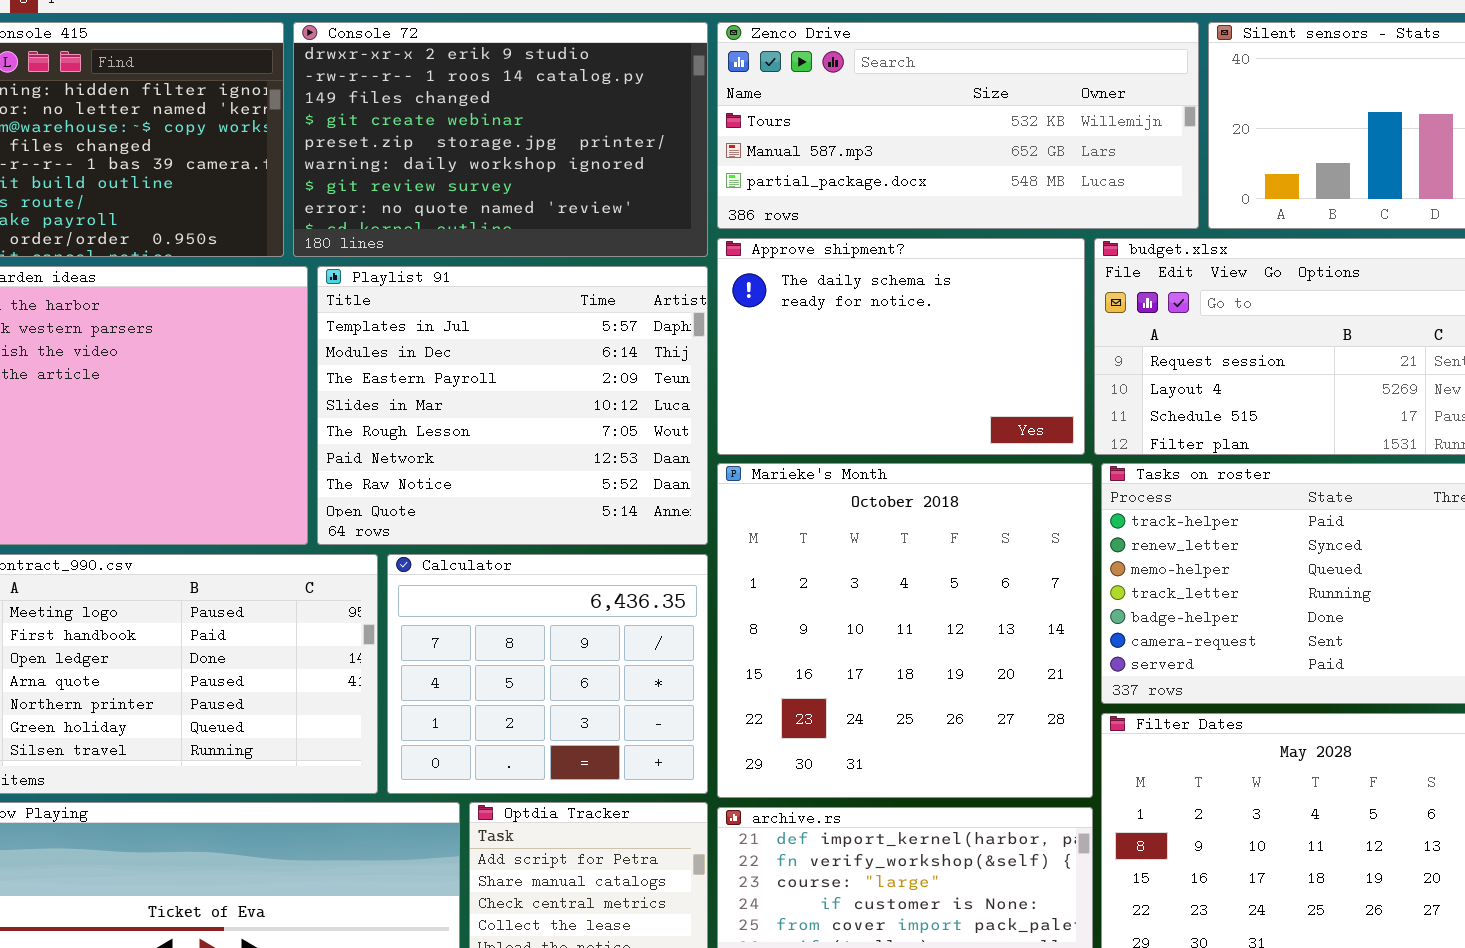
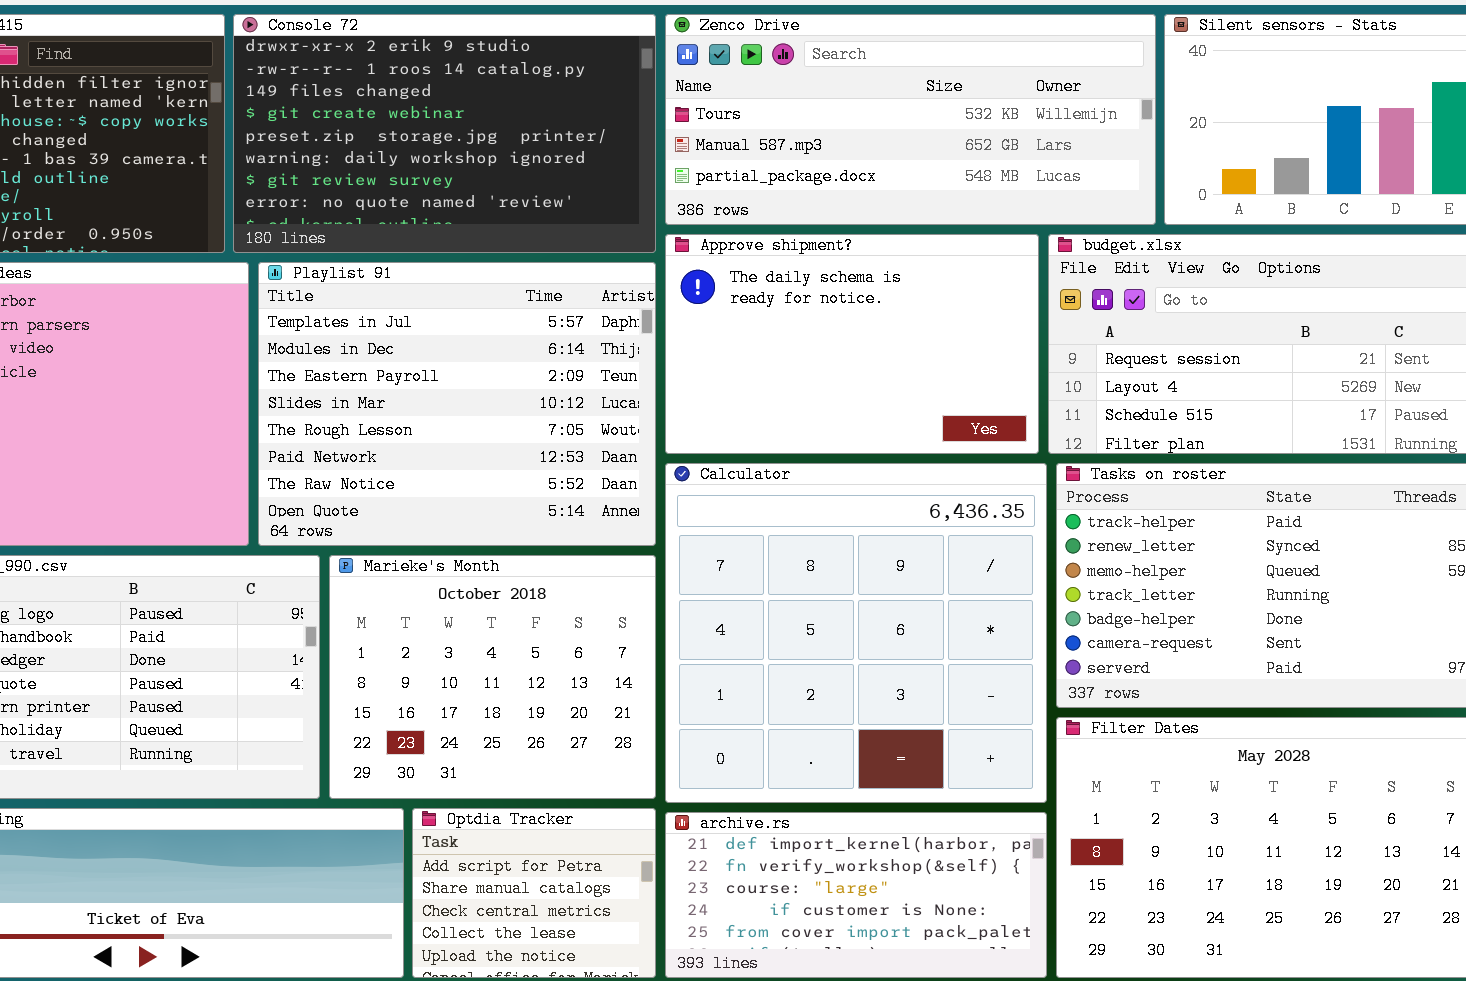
Marieke's Month: [717,463,1093,798] -> [329,555,656,799], moved, resized
Calculator: [387,554,708,794] -> [665,463,1047,803], moved, resized

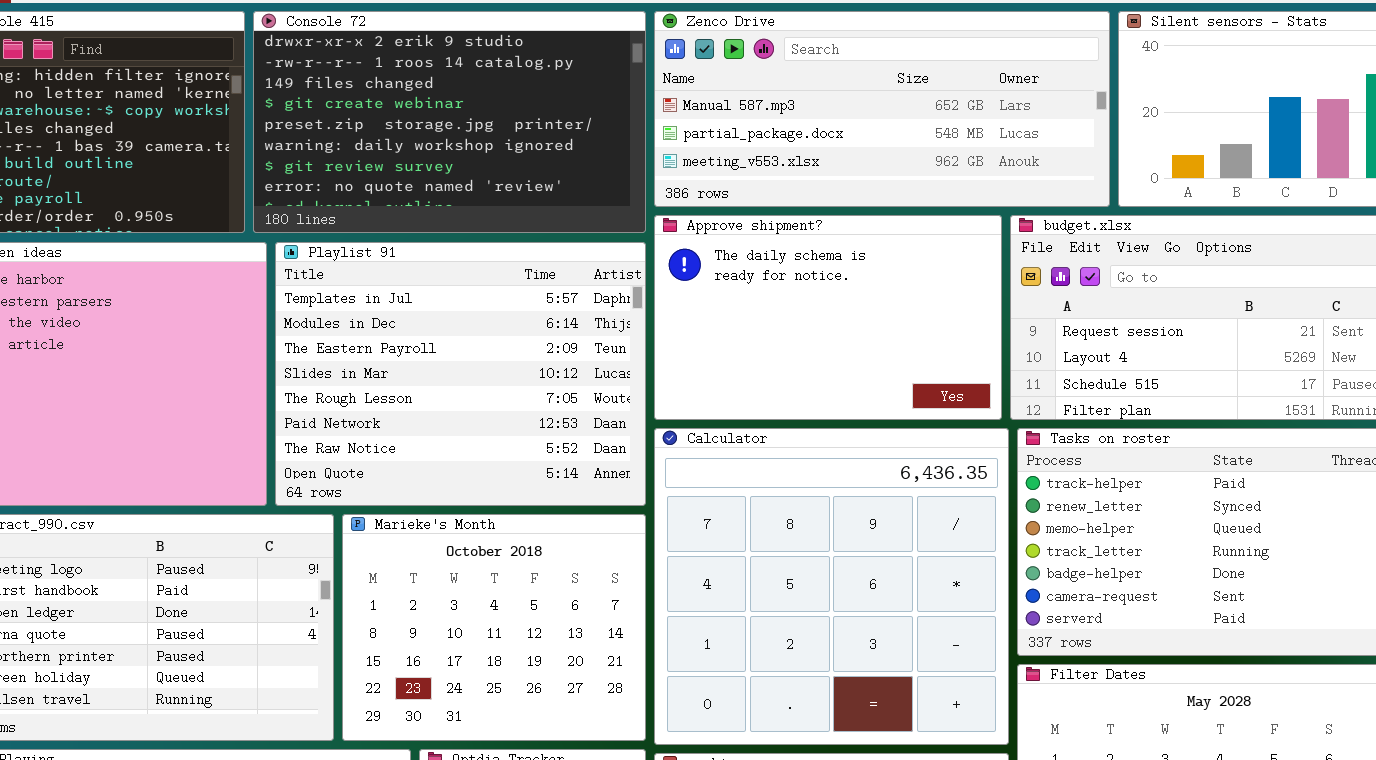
Zenco Drive: [665,14,1156,225] -> [654,11,1110,207], scrolled down 1 row

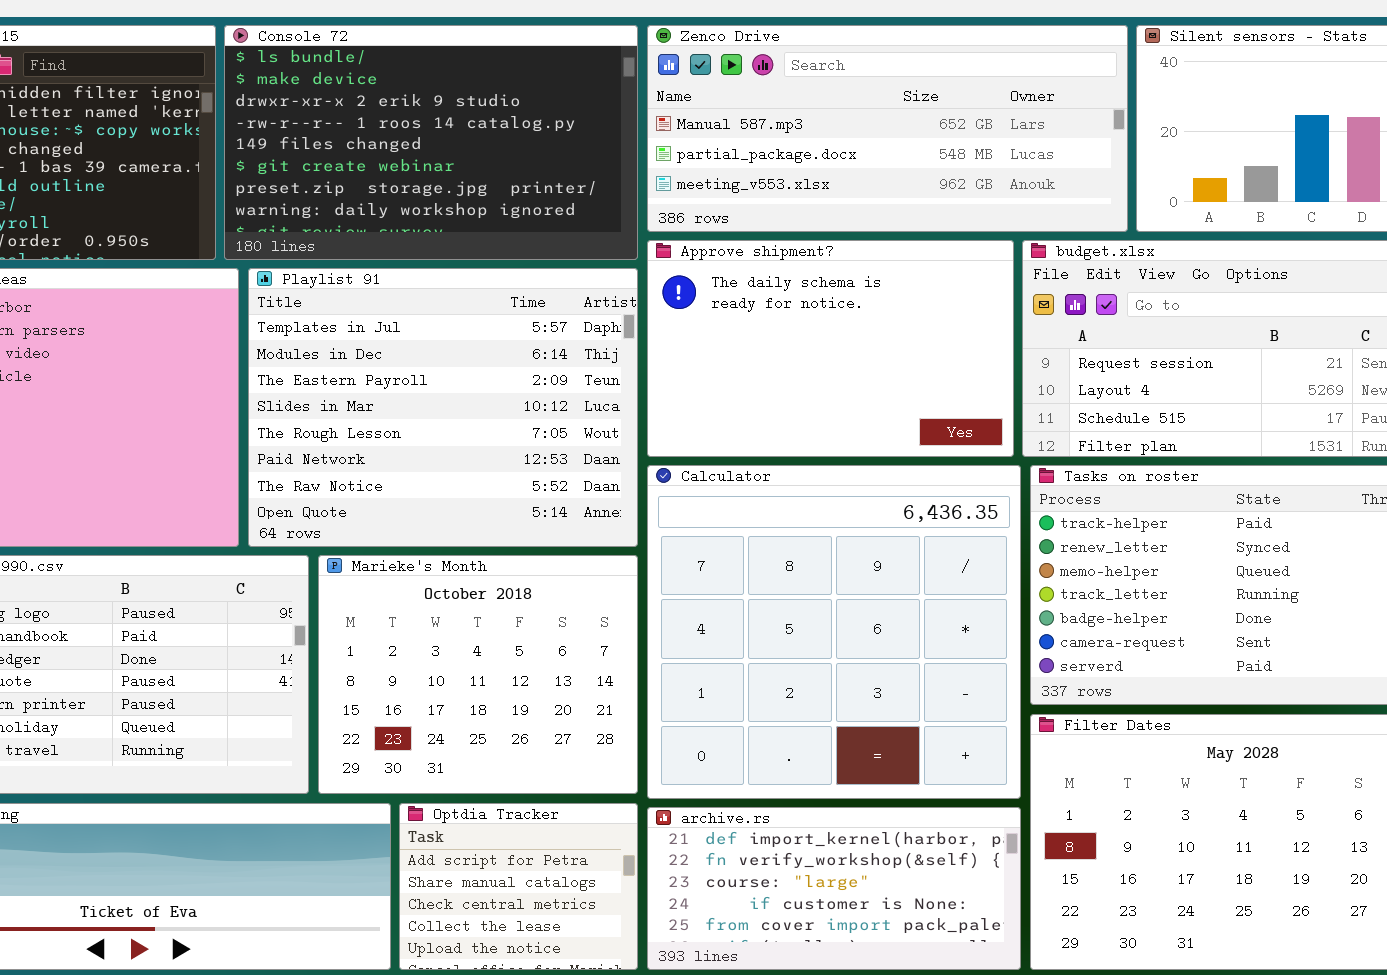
Console 72: [253,11,646,233] -> [224,25,638,260], scrolled up 2 rows

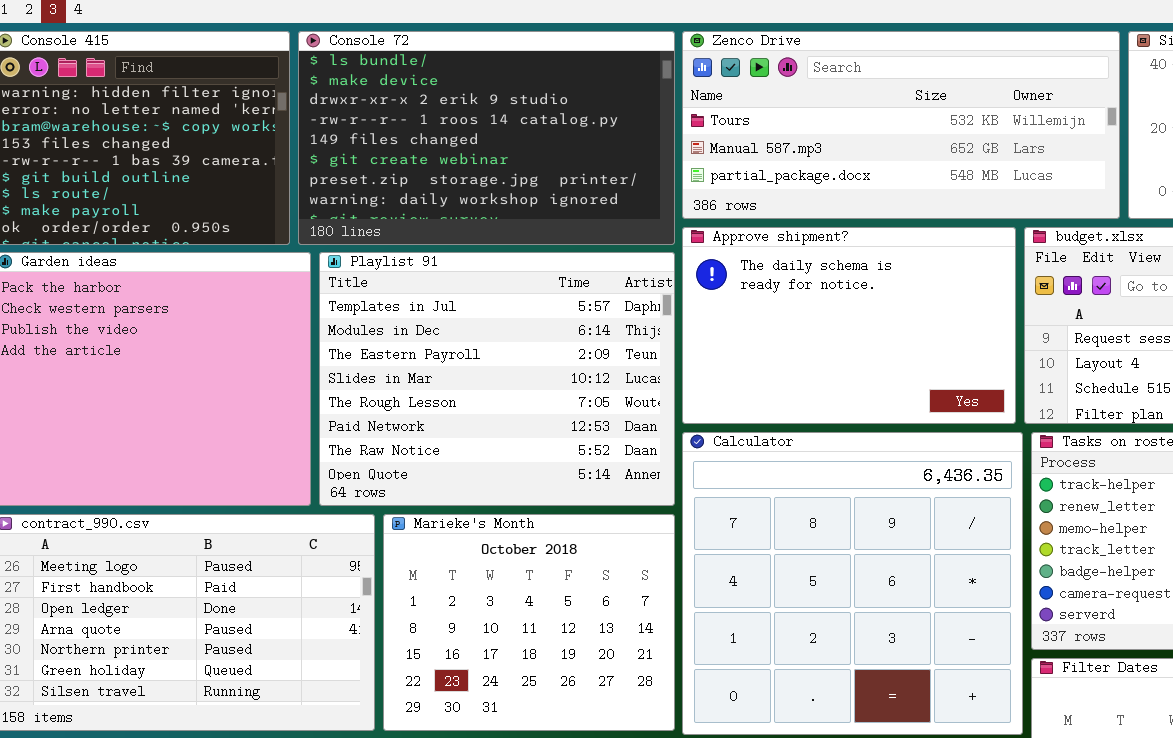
Zenco Drive: [647,25,1128,232] -> [682,31,1120,219], scrolled up 1 row

